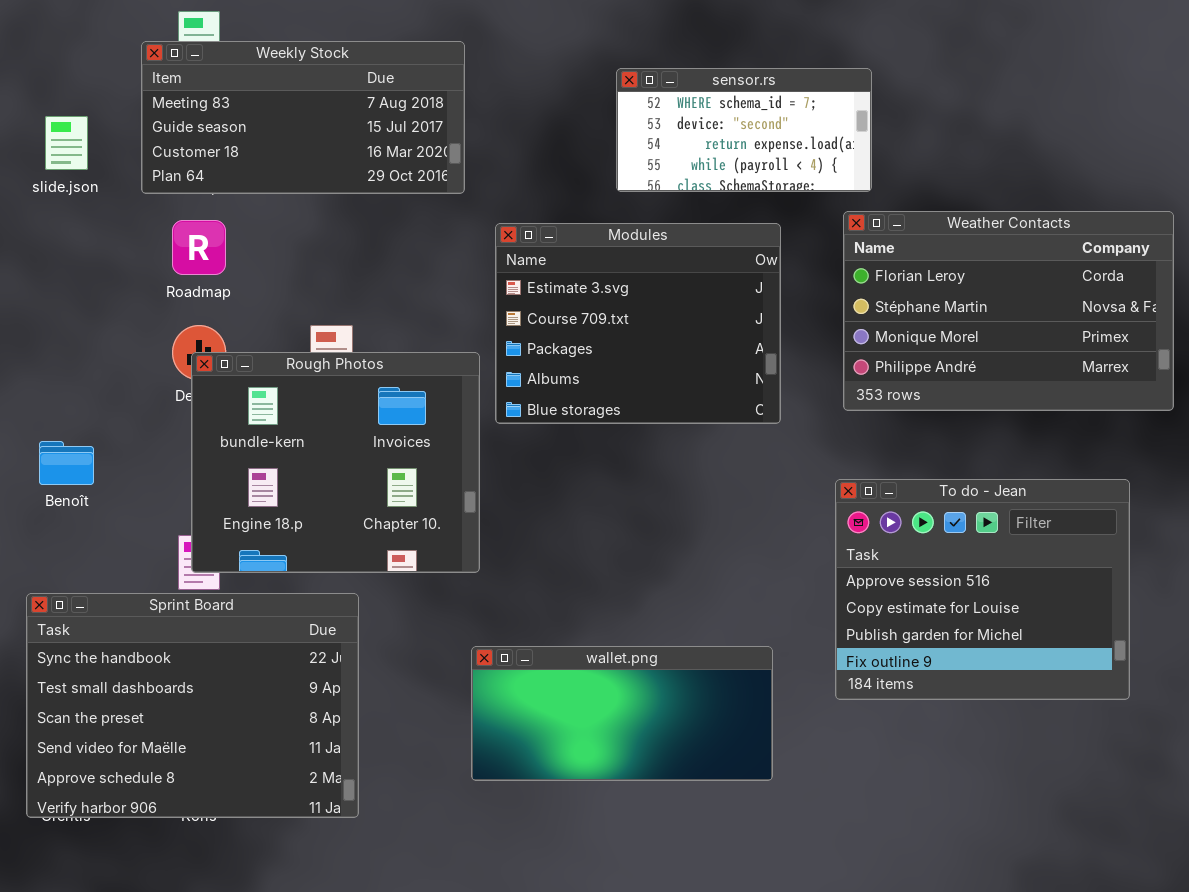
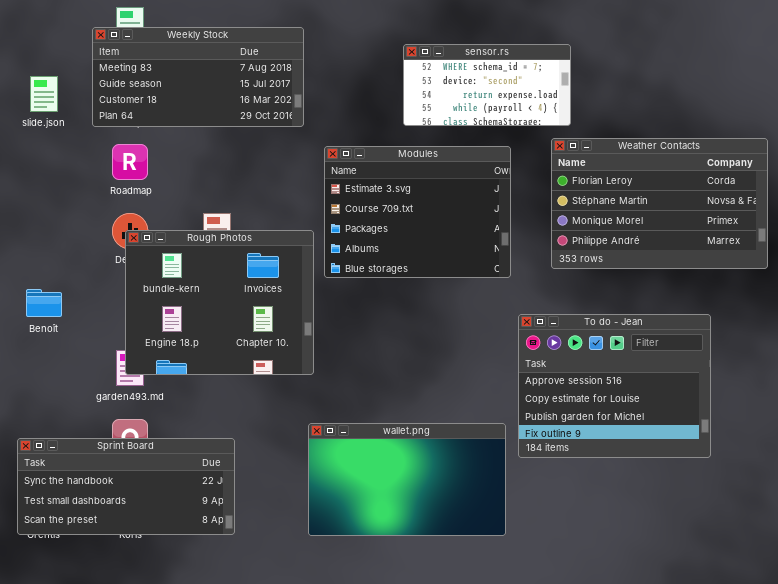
To do - Jean: [835,479,1130,700] -> [518,314,711,458], moved
Sprint Board: [26,593,359,818] -> [17,438,235,535], resized
wallet.png: [471,646,773,781] -> [308,423,506,536], resized

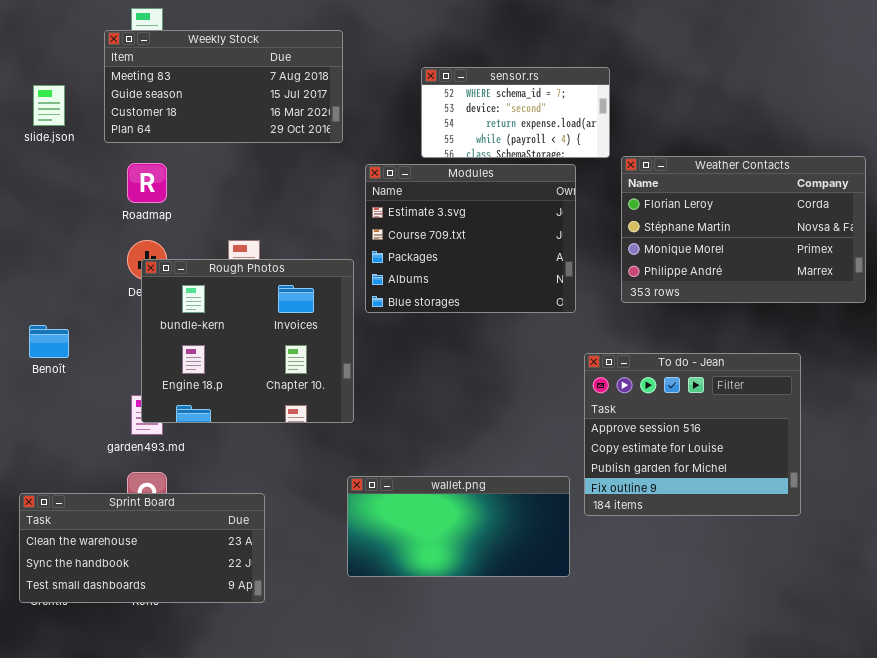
sensor.rs: [403,44,571,126] -> [421,67,610,158], moved
wallet.png: [308,423,506,536] -> [347,476,570,577], resized
Sprint Board: [17,438,235,535] -> [19,493,265,603], scrolled up 1 row

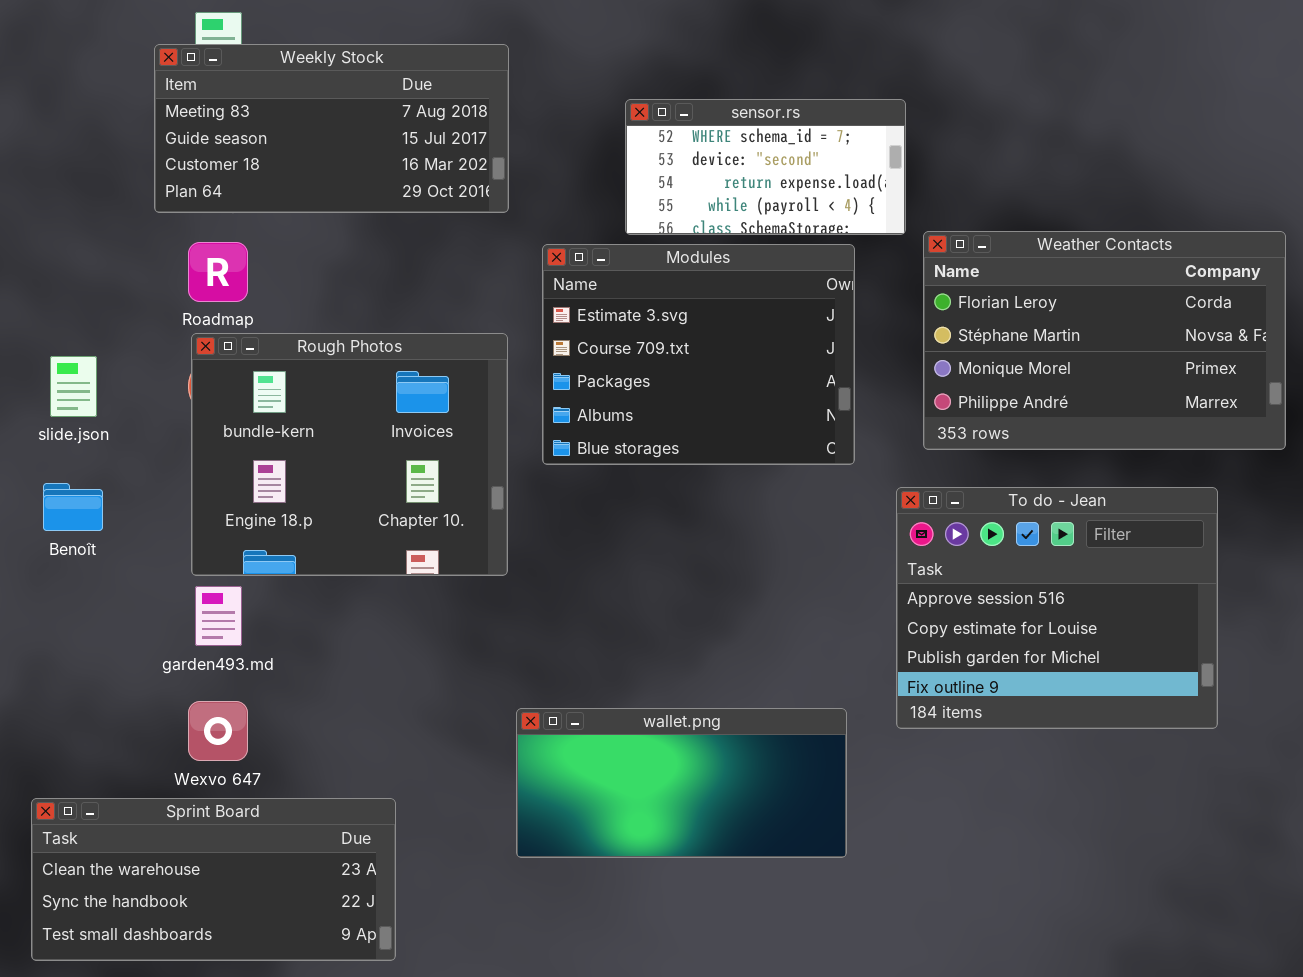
slide.json: [33,85,65,126] -> [50,356,97,417], moved
Rough Photos: [141,259,354,423] -> [191,333,508,576], moved
To do - Jean: [584,353,801,516] -> [896,487,1218,729], moved
Sprint Board: [19,493,265,603] -> [31,798,396,961], moved

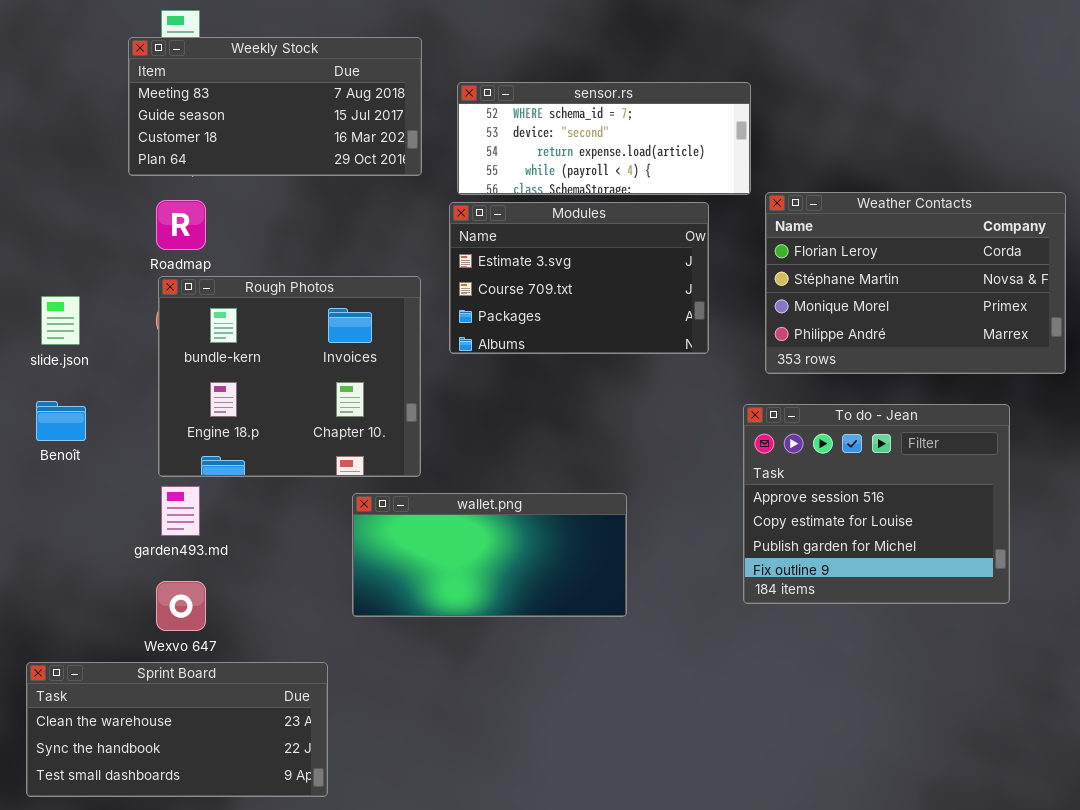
sensor.rs: [625,99,906,235] -> [457,82,751,195], resized
Modules: [542,244,855,465] -> [449,202,709,354], resized
wallet.png: [516,708,847,858] -> [352,493,627,617], moved

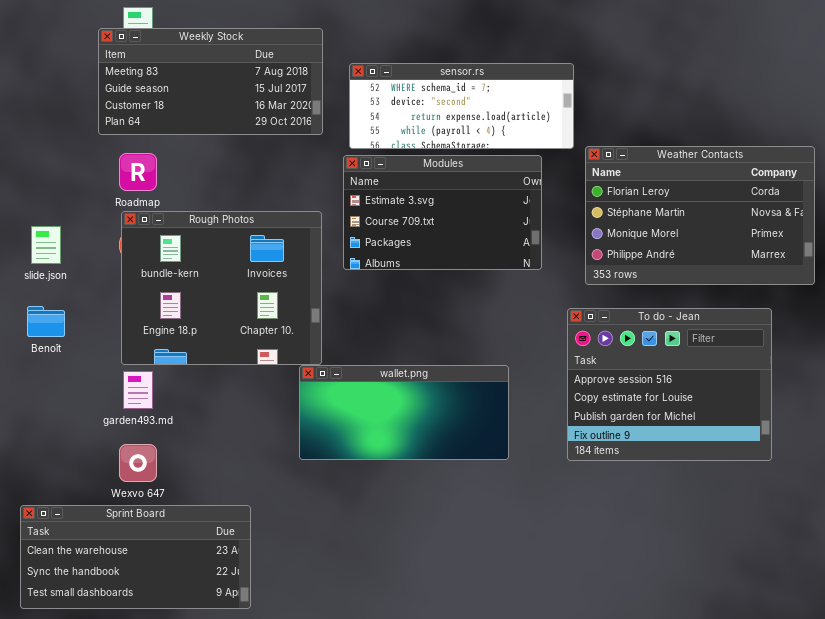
wallet.png: [352,493,627,617] -> [299,365,509,460], moved

